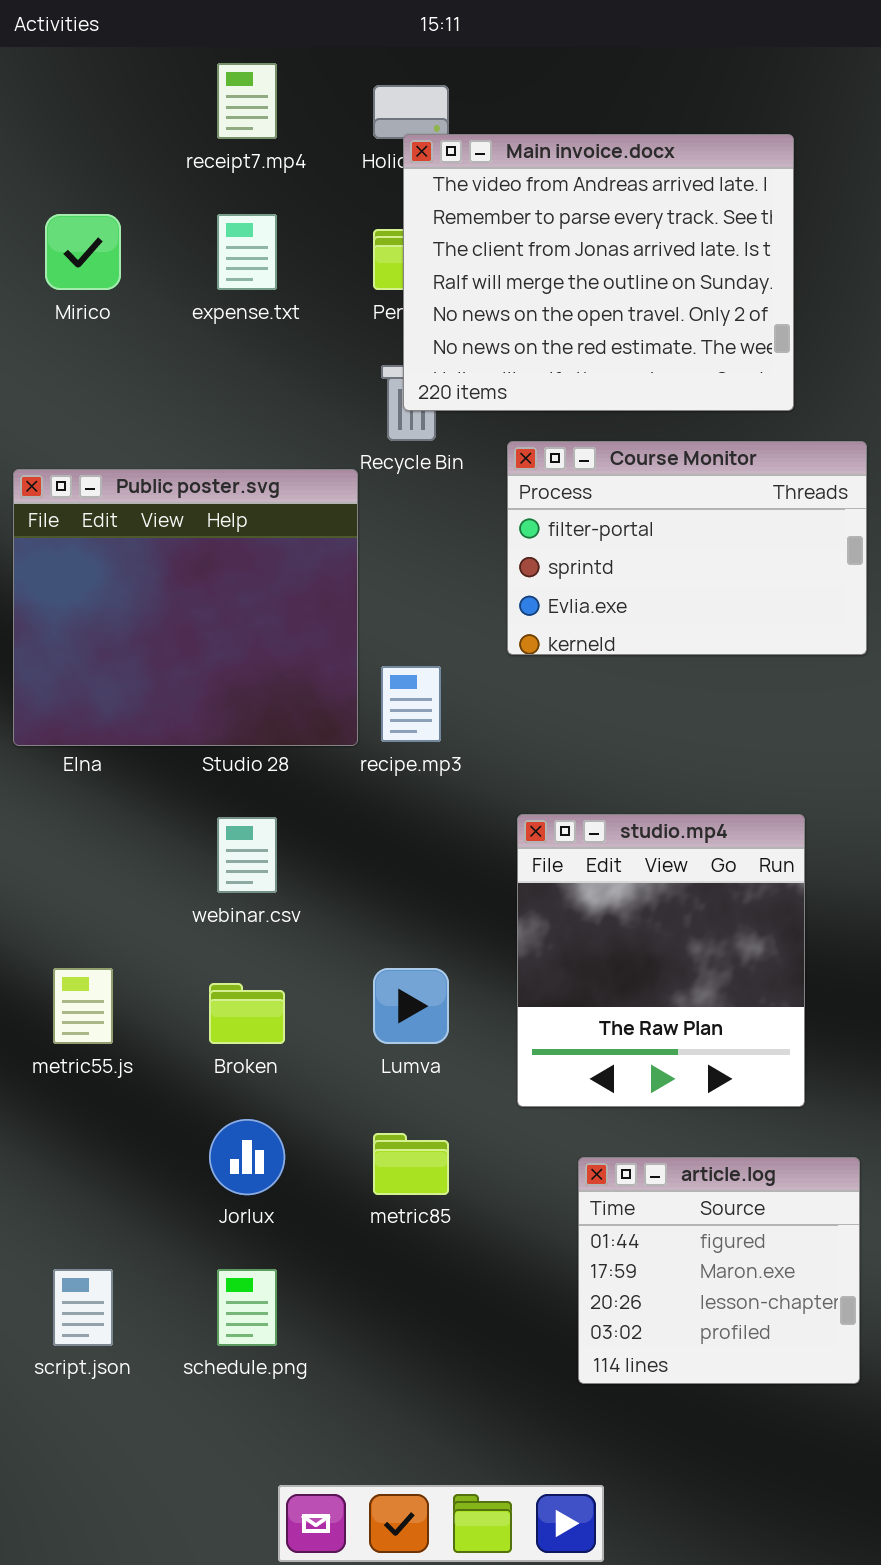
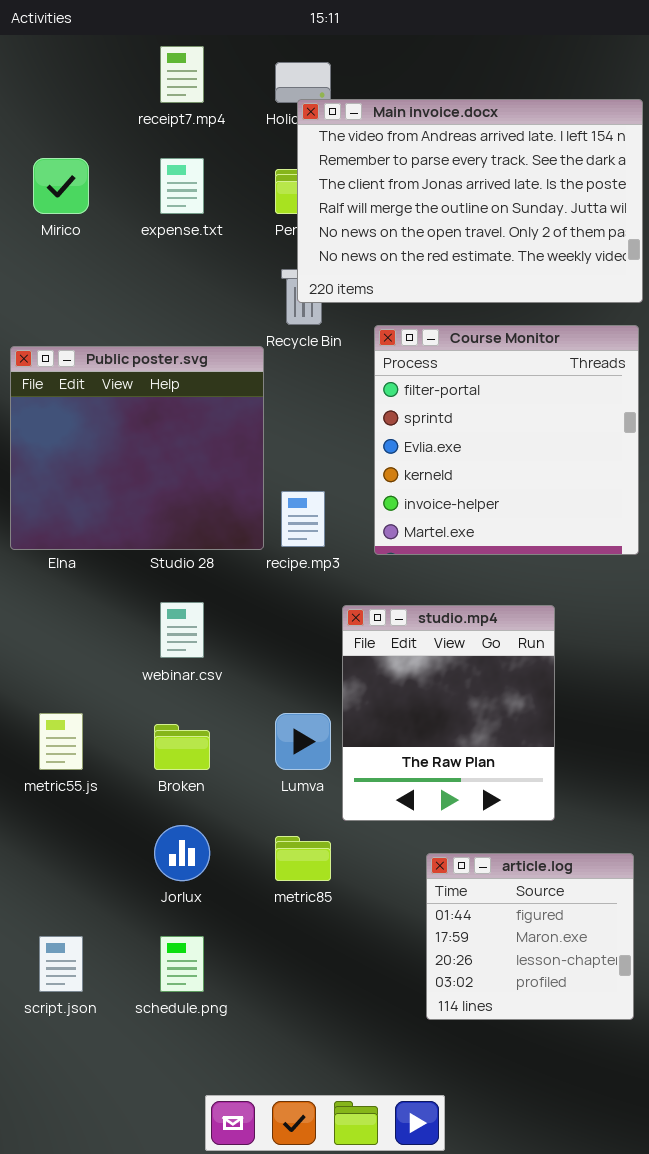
Main invoice.docx: [403,134,794,411] -> [297,99,643,303], resized
Course Monitor: [507,441,867,655] -> [374,325,639,555], resized
studio.mp4: [517,814,805,1107] -> [342,605,555,821], moved

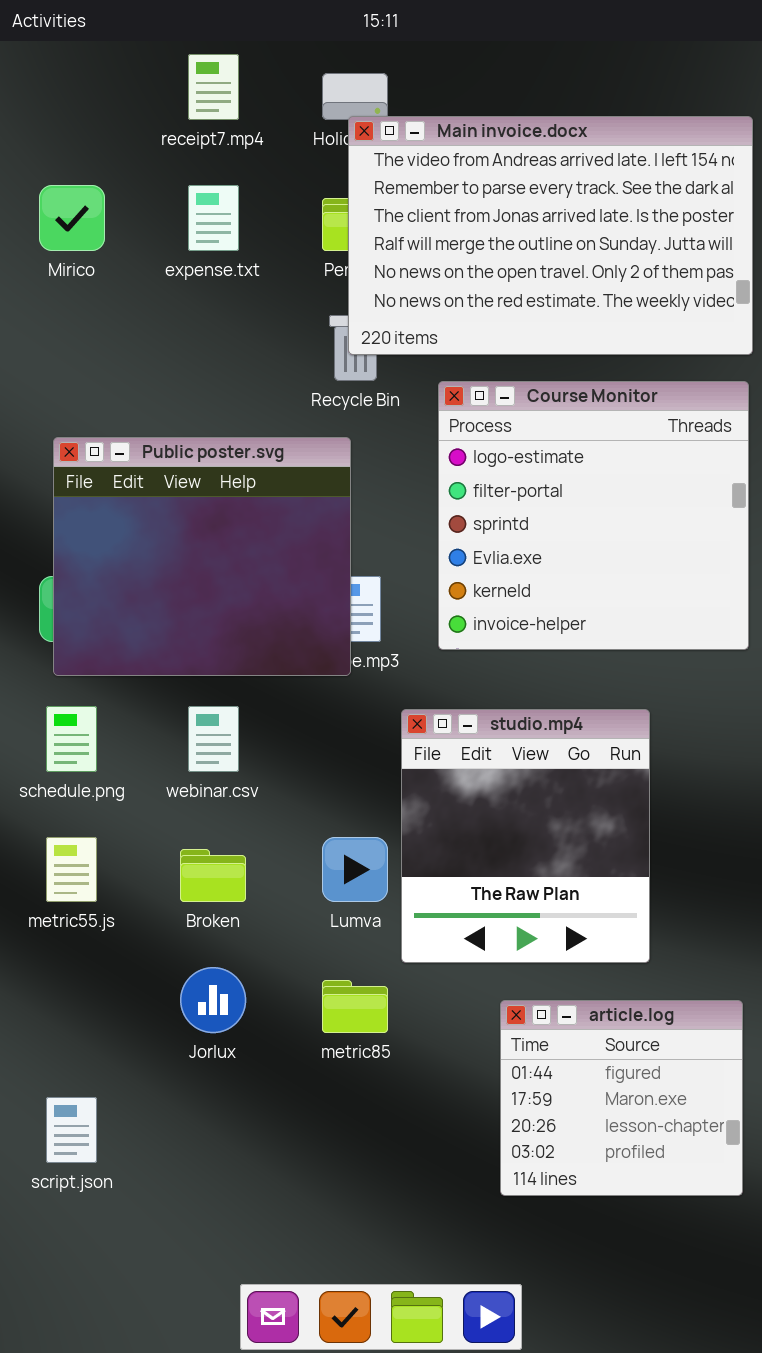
Course Monitor: [374,325,639,555] -> [438,381,749,650], scrolled up 1 row
Public poster.svg: [10,346,264,550] -> [53,437,351,676], moved
schedule.png: [160,936,204,992] -> [46,706,97,772], moved

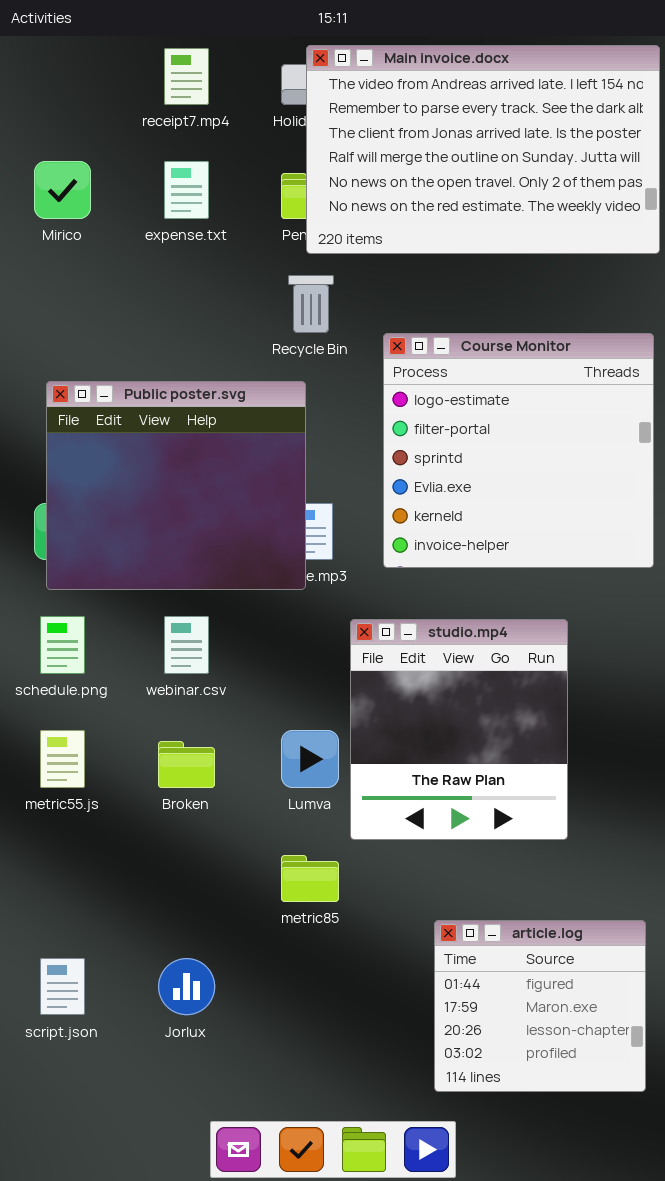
Main invoice.docx: [348,116,753,355] -> [306,45,660,254], moved
Jorlux: [180,967,246,1033] -> [158,958,215,1015], moved
article.log: [500,1000,743,1196] -> [434,920,646,1092], moved

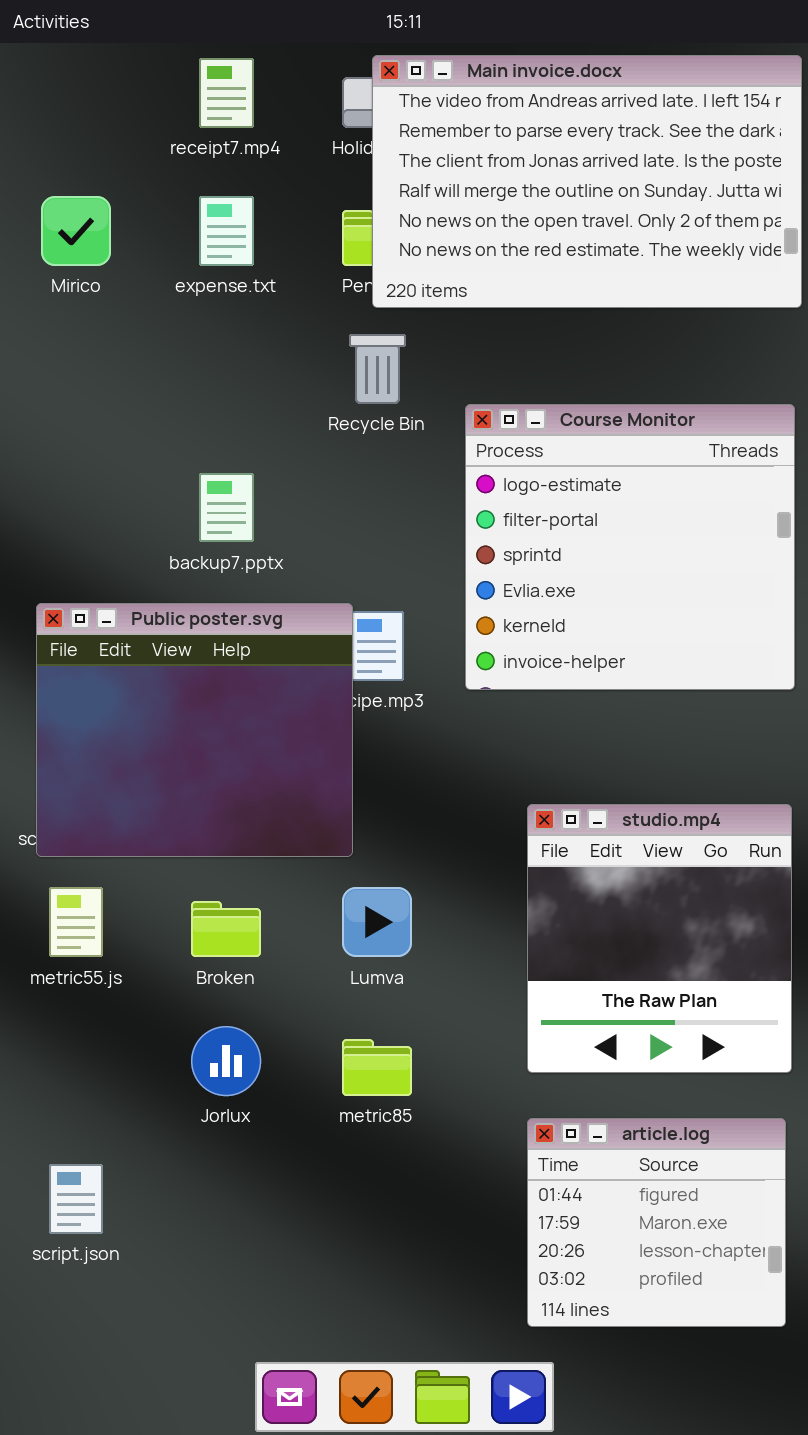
Public poster.svg: [46,381,306,590] -> [36,603,353,857], moved
studio.mp4: [350,619,568,840] -> [527,804,792,1073], moved
Jorlux: [158,958,215,1015] -> [191,1026,261,1096], moved

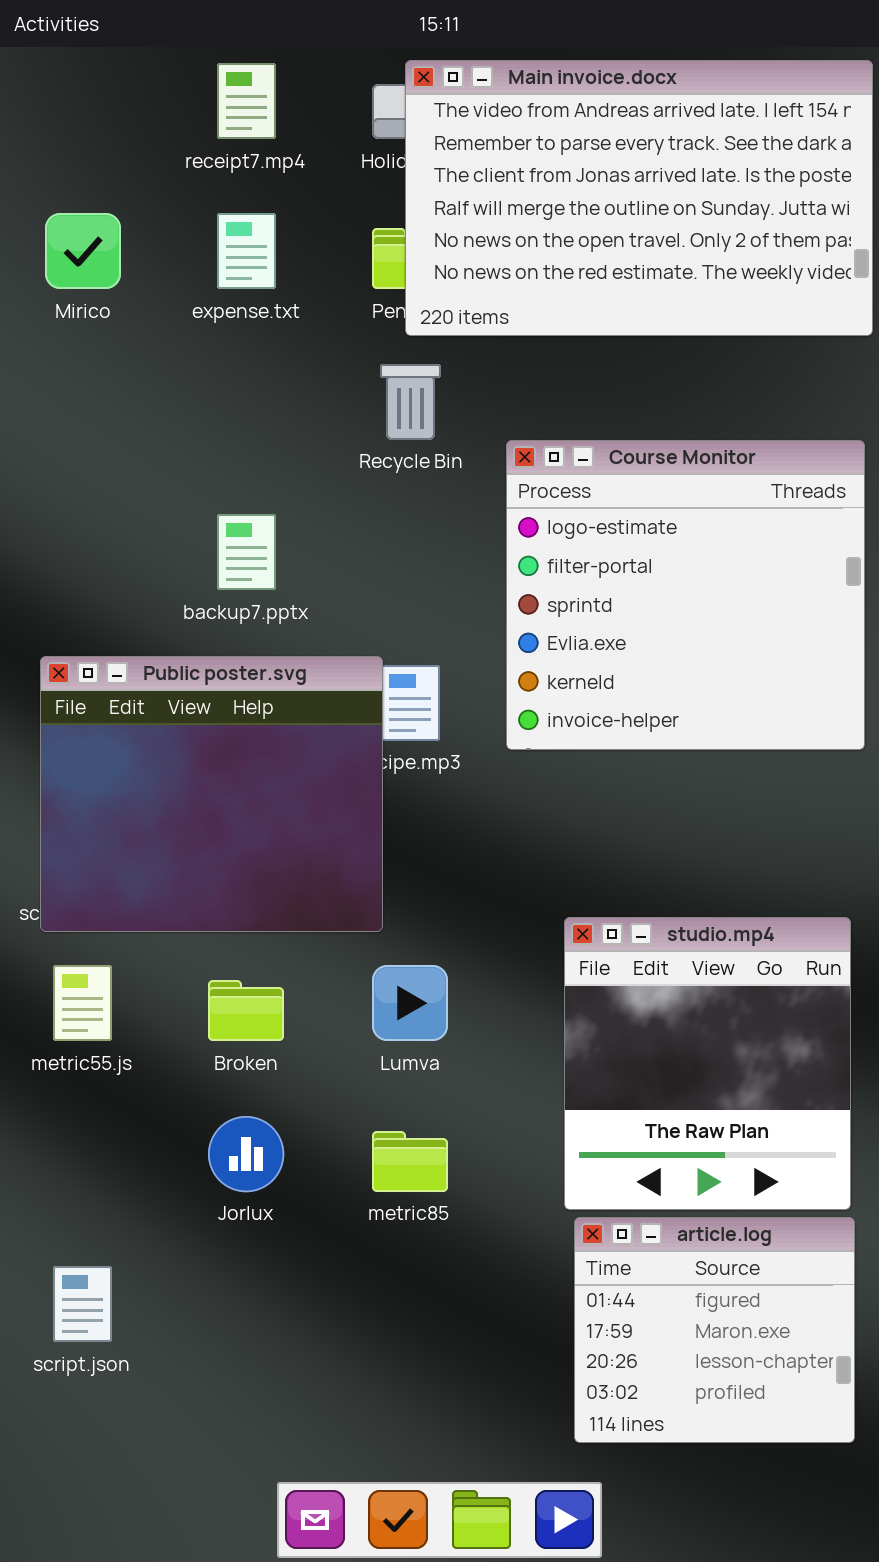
studio.mp4: [527,804,792,1073] -> [564,917,851,1210], moved

